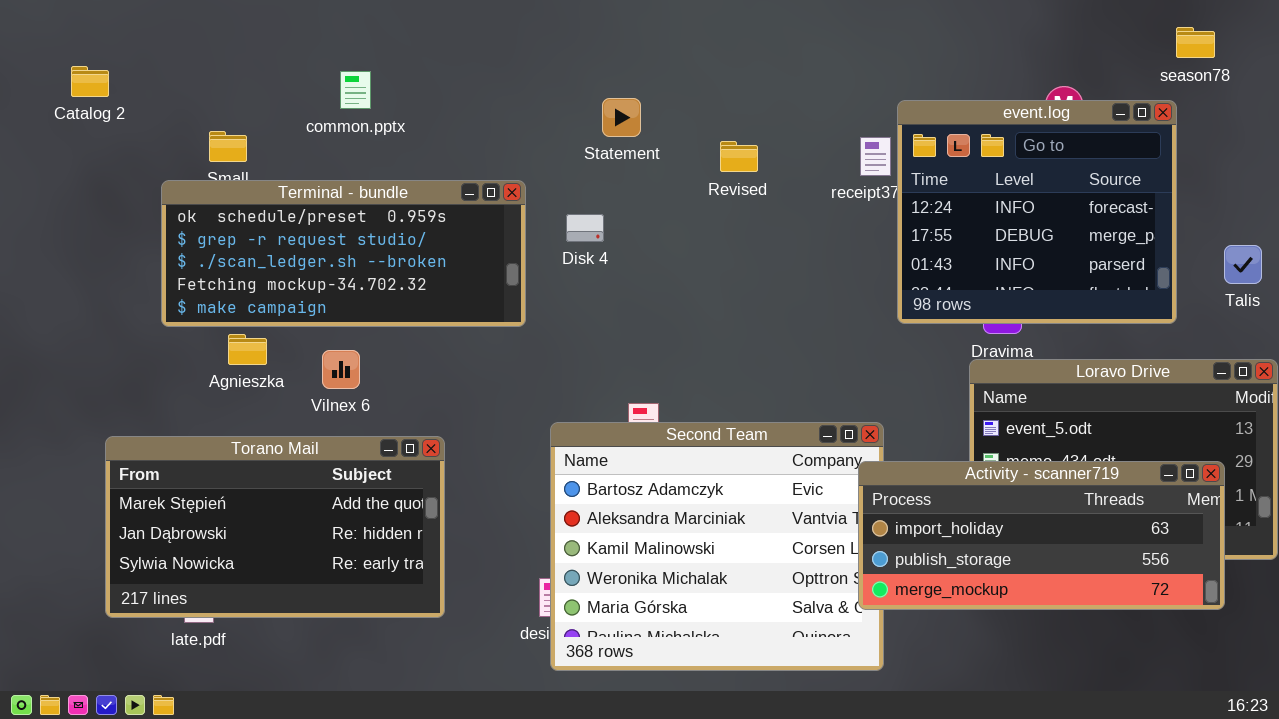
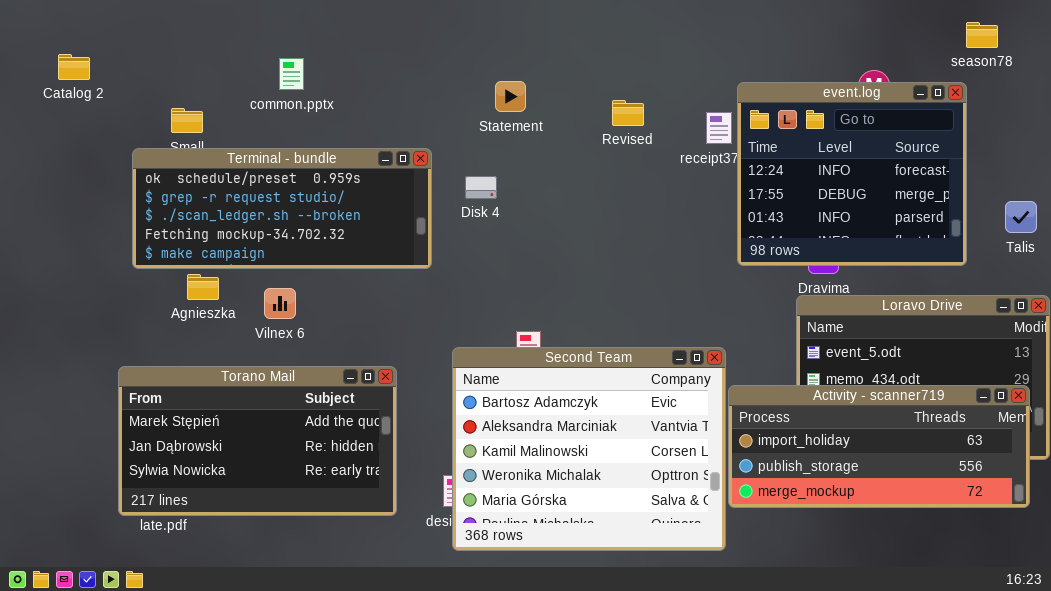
Revised: [720,141,758,172] -> [612,100,644,126], moved
Torano Mail: [105,436,445,618] -> [118,366,397,516], moved
Activity - scanner719: [858,461,1225,610] -> [728,385,1030,508], moved

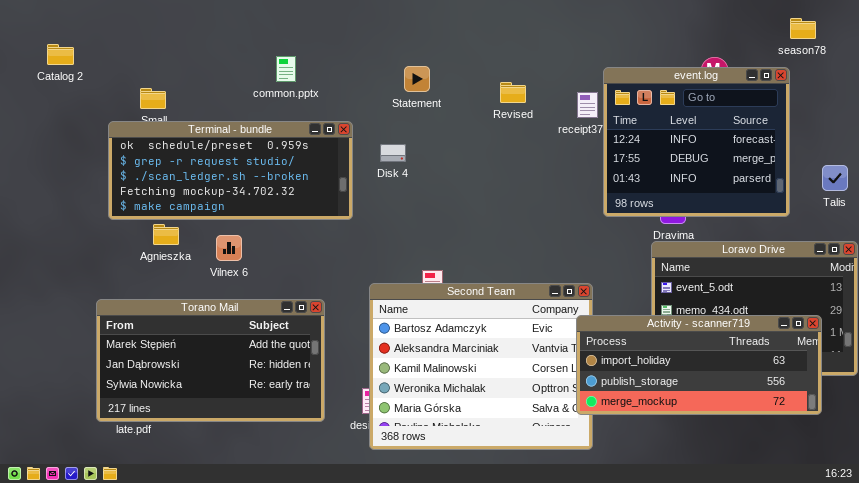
common.pptx: [279,58,304,90] -> [276,56,296,82], moved
Activity - scanner719: [728,385,1030,508] -> [576,315,822,415], moved

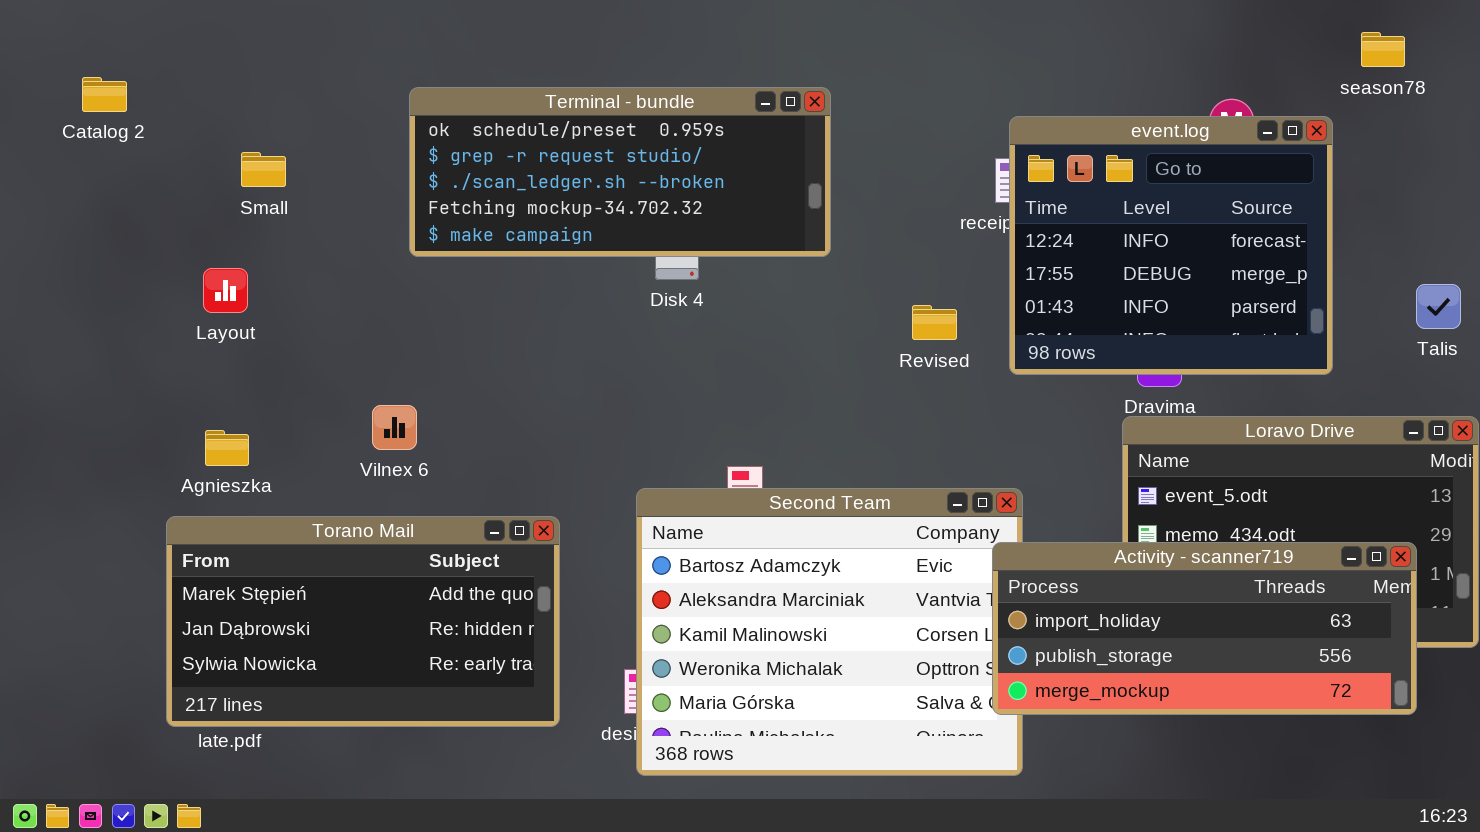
event.log: [603,67,790,217] -> [1009,116,1333,375], moved
Revised: [500,82,526,103] -> [912,305,957,340], moved
Terminal - bundle: [108,121,353,220] -> [409,87,831,257], moved
Agnieszka: [153,224,179,245] -> [205,430,249,466], moved

